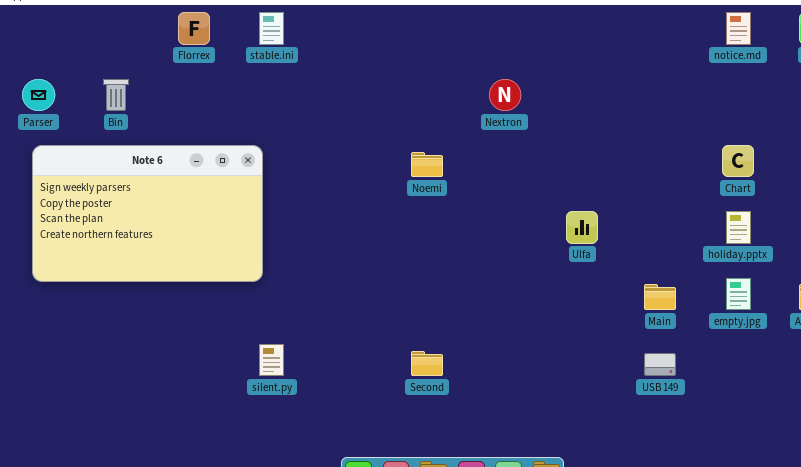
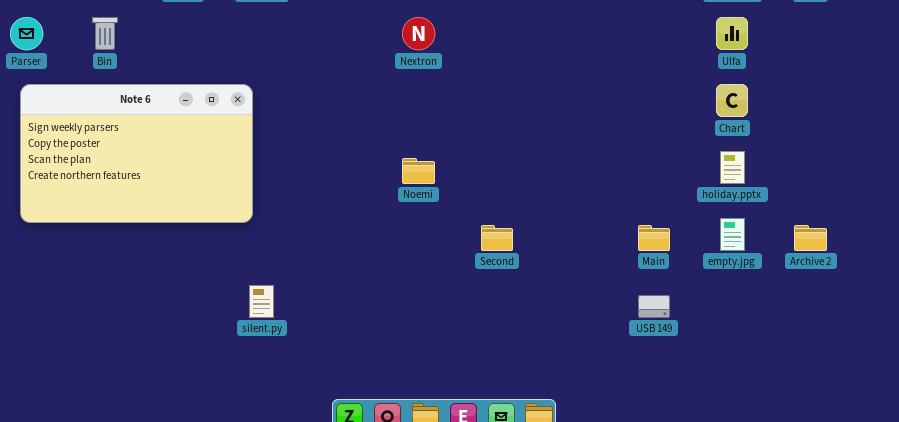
Nextron: [489,79,521,111] -> [402,17,435,50], moved
Noemi: [411,152,443,177] -> [402,158,435,184], moved
Ulfa: [566,211,598,244] -> [716,17,748,50], moved
Second: [411,351,443,376] -> [481,225,513,251], moved

